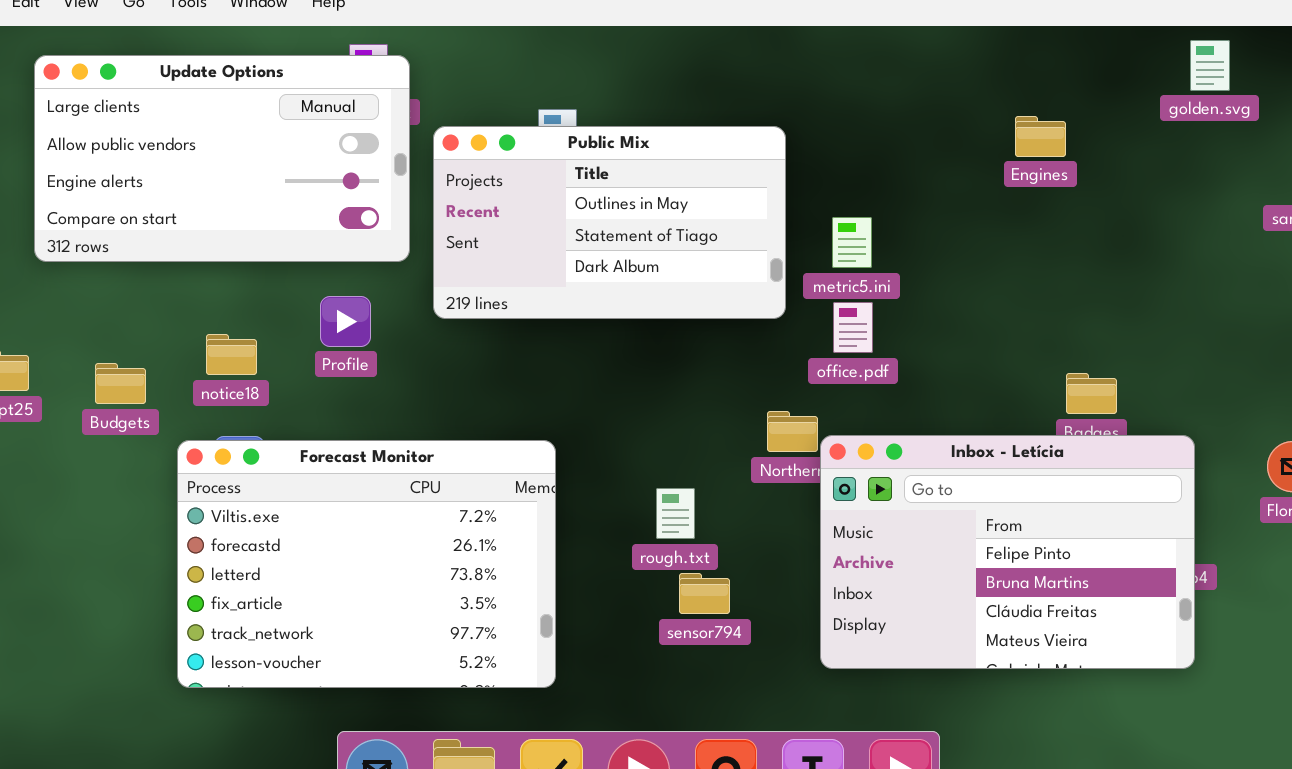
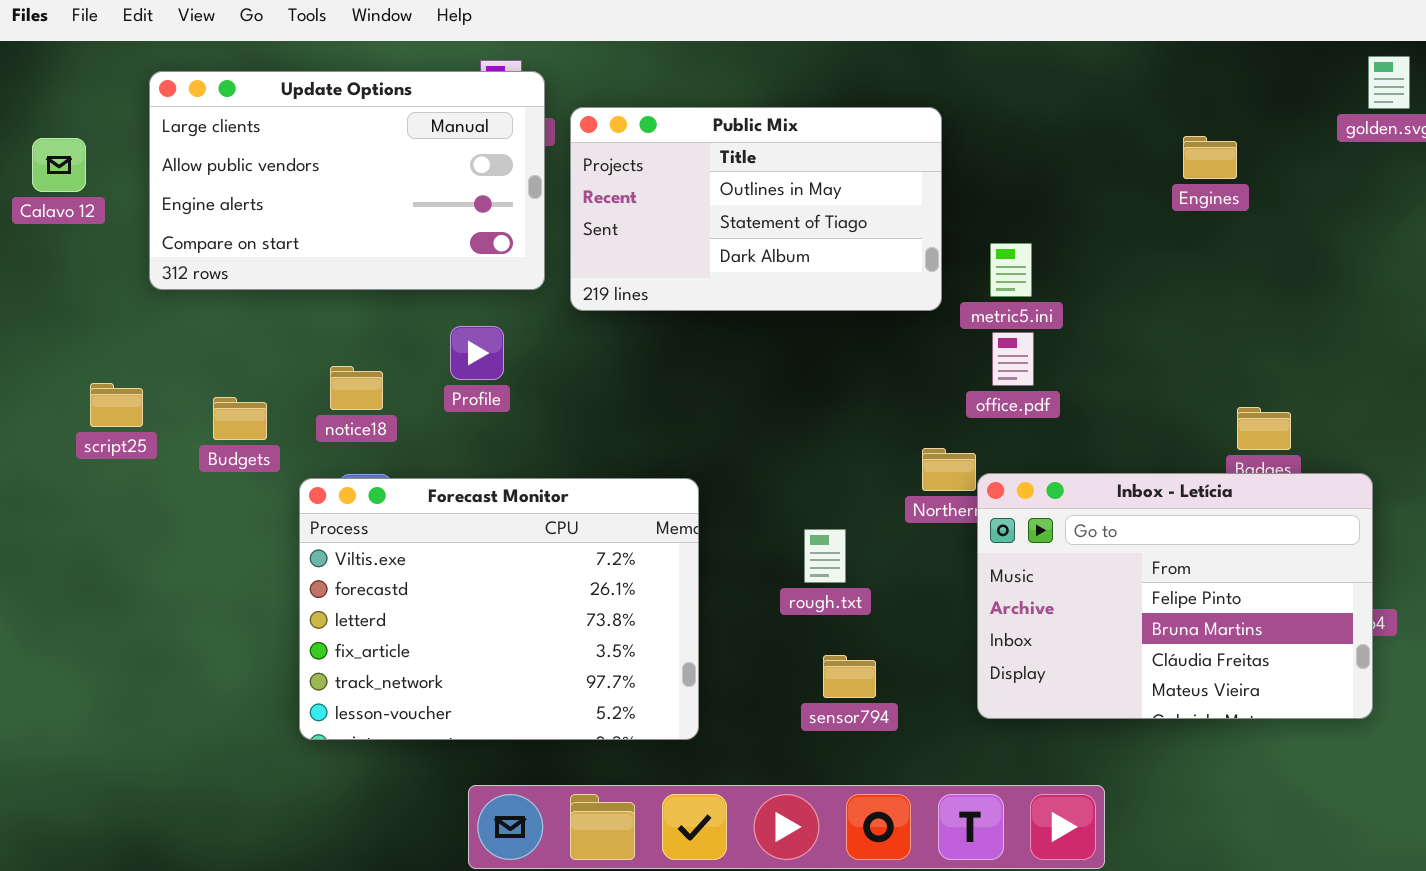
Public Mix: [433,126,786,319] -> [570,107,942,311], moved
sensor794: [679,573,730,614] -> [823,655,876,698], moved

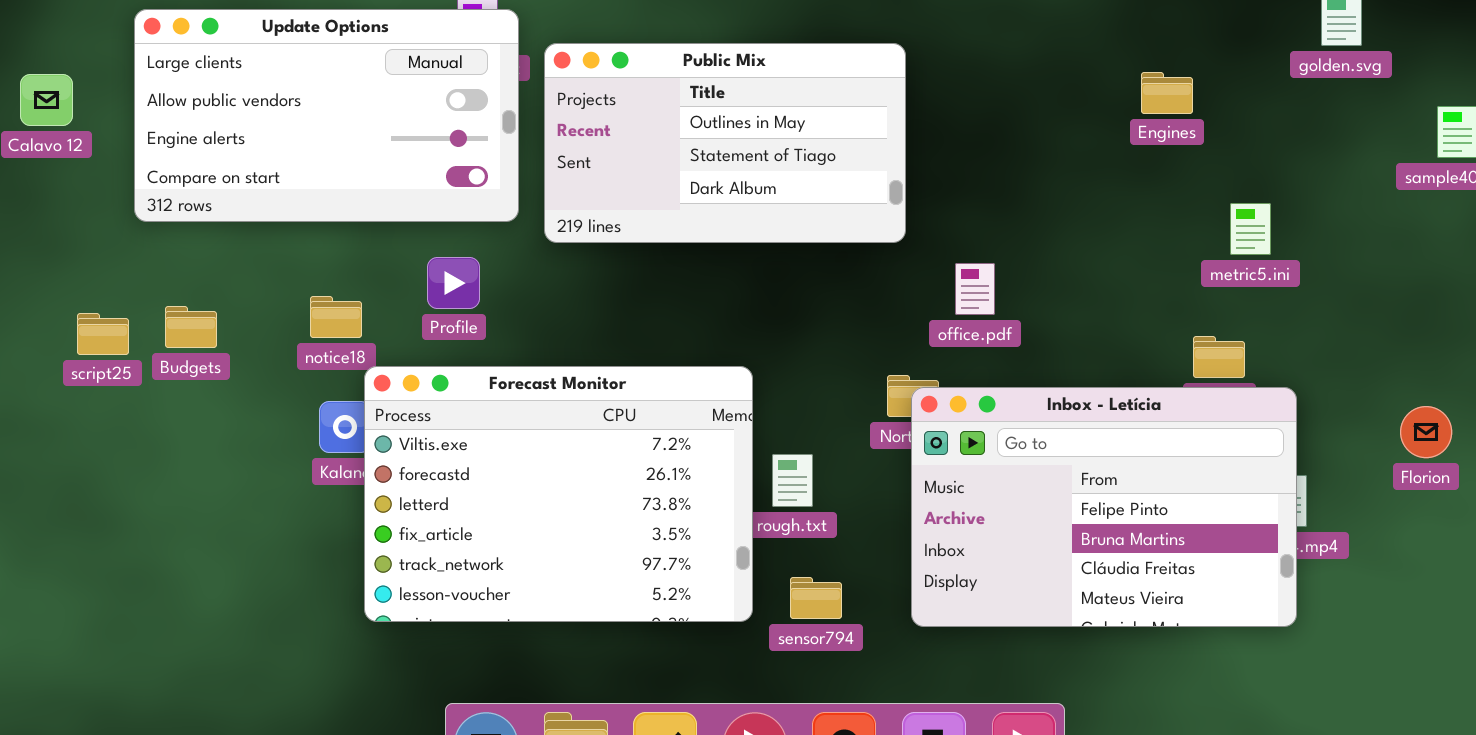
metric5.ini: [990,243,1032,297] -> [1230,203,1271,255], moved
Budgets: [213,397,267,440] -> [165,306,217,348], moved
Inbox - Letícia: [977,473,1373,719] -> [911,387,1297,627], moved
Forecast Monitor: [299,478,699,740] -> [364,366,753,622], moved

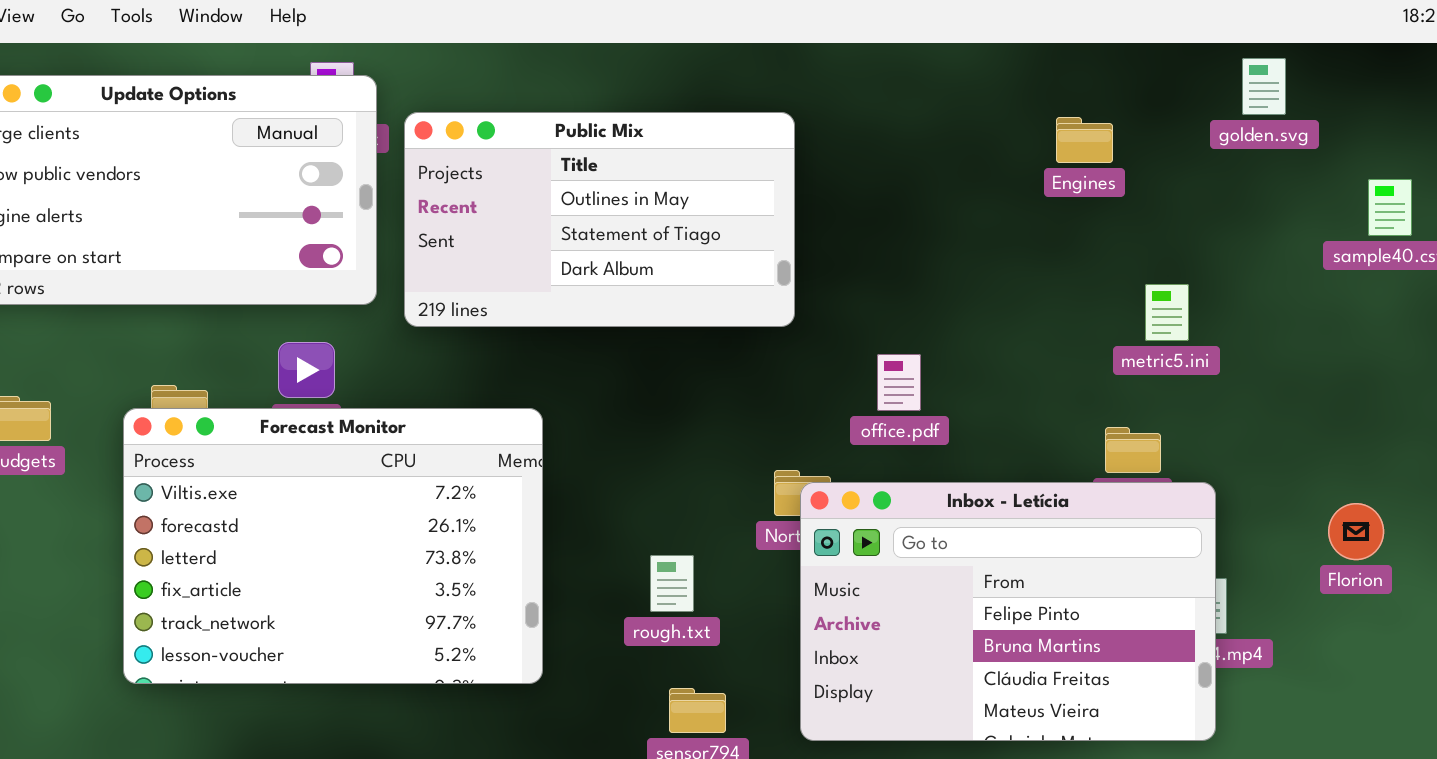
Engines: [1141,72,1193,114] -> [1056,117,1113,163], moved
office.pdf: [955,263,995,315] -> [877,354,921,411], moved
Forecast Monitor: [364,366,753,622] -> [123,408,543,684], moved

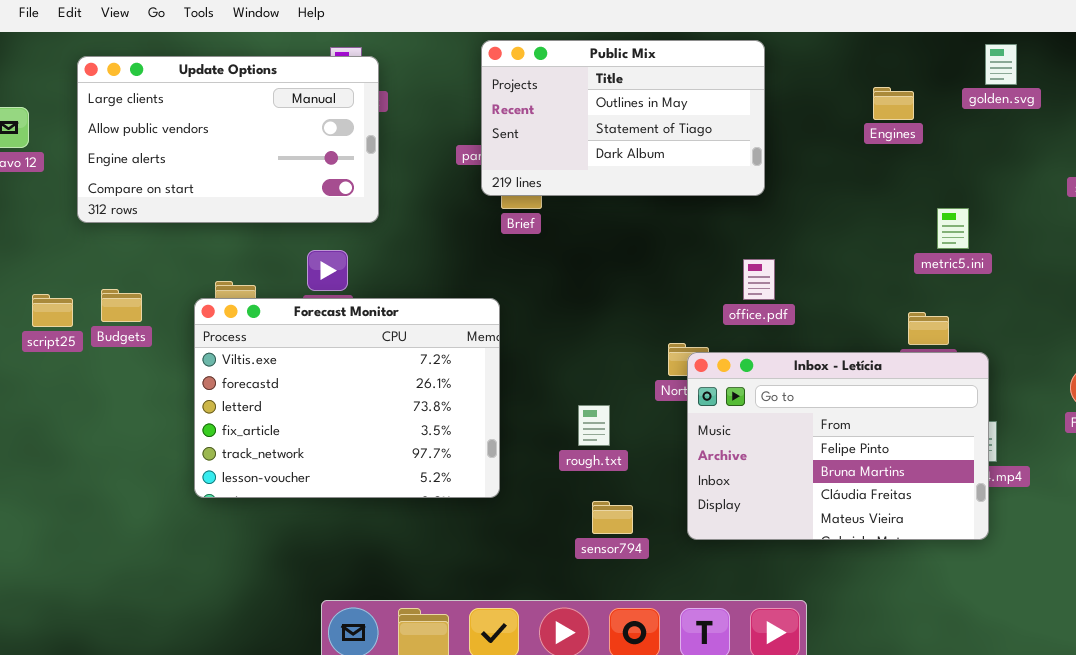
golden.svg: [1242,58,1286,115] -> [985,44,1017,85], moved
Public Mix: [404,112,795,327] -> [481,40,765,196], moved

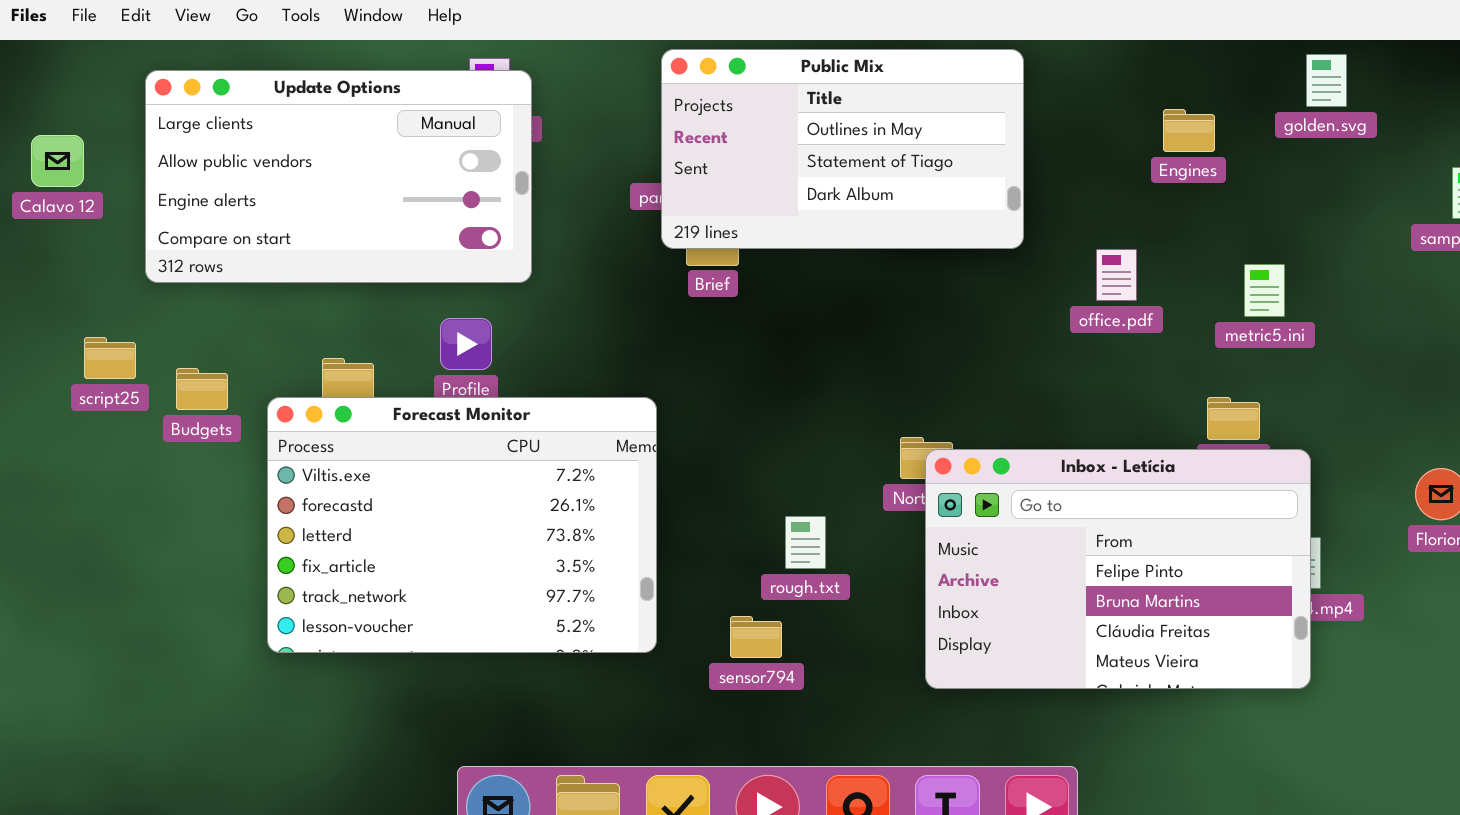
office.pdf: [743,259,775,300] -> [1096,249,1137,301], moved
script25: [32,294,73,327] -> [84,337,136,379], moved
Forecast Monitor: [194,298,500,498] -> [267,397,657,653], moved
sensor794: [592,501,633,534] -> [730,616,782,658], moved

